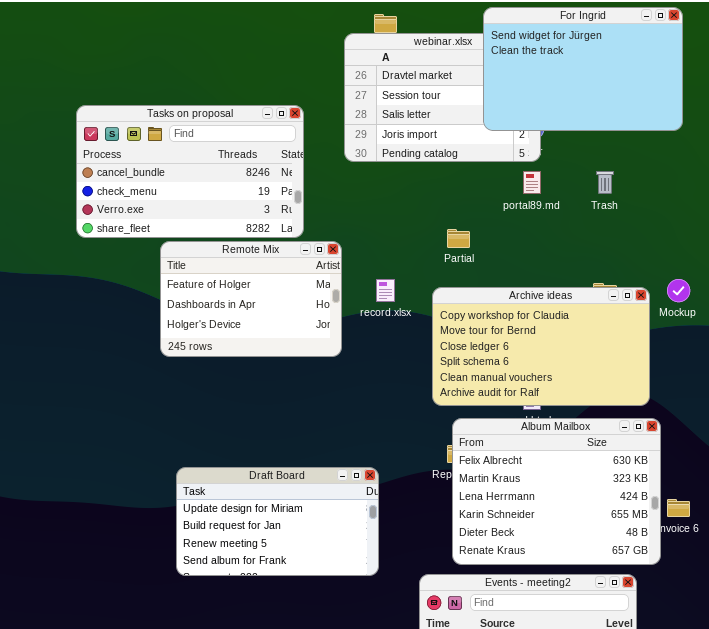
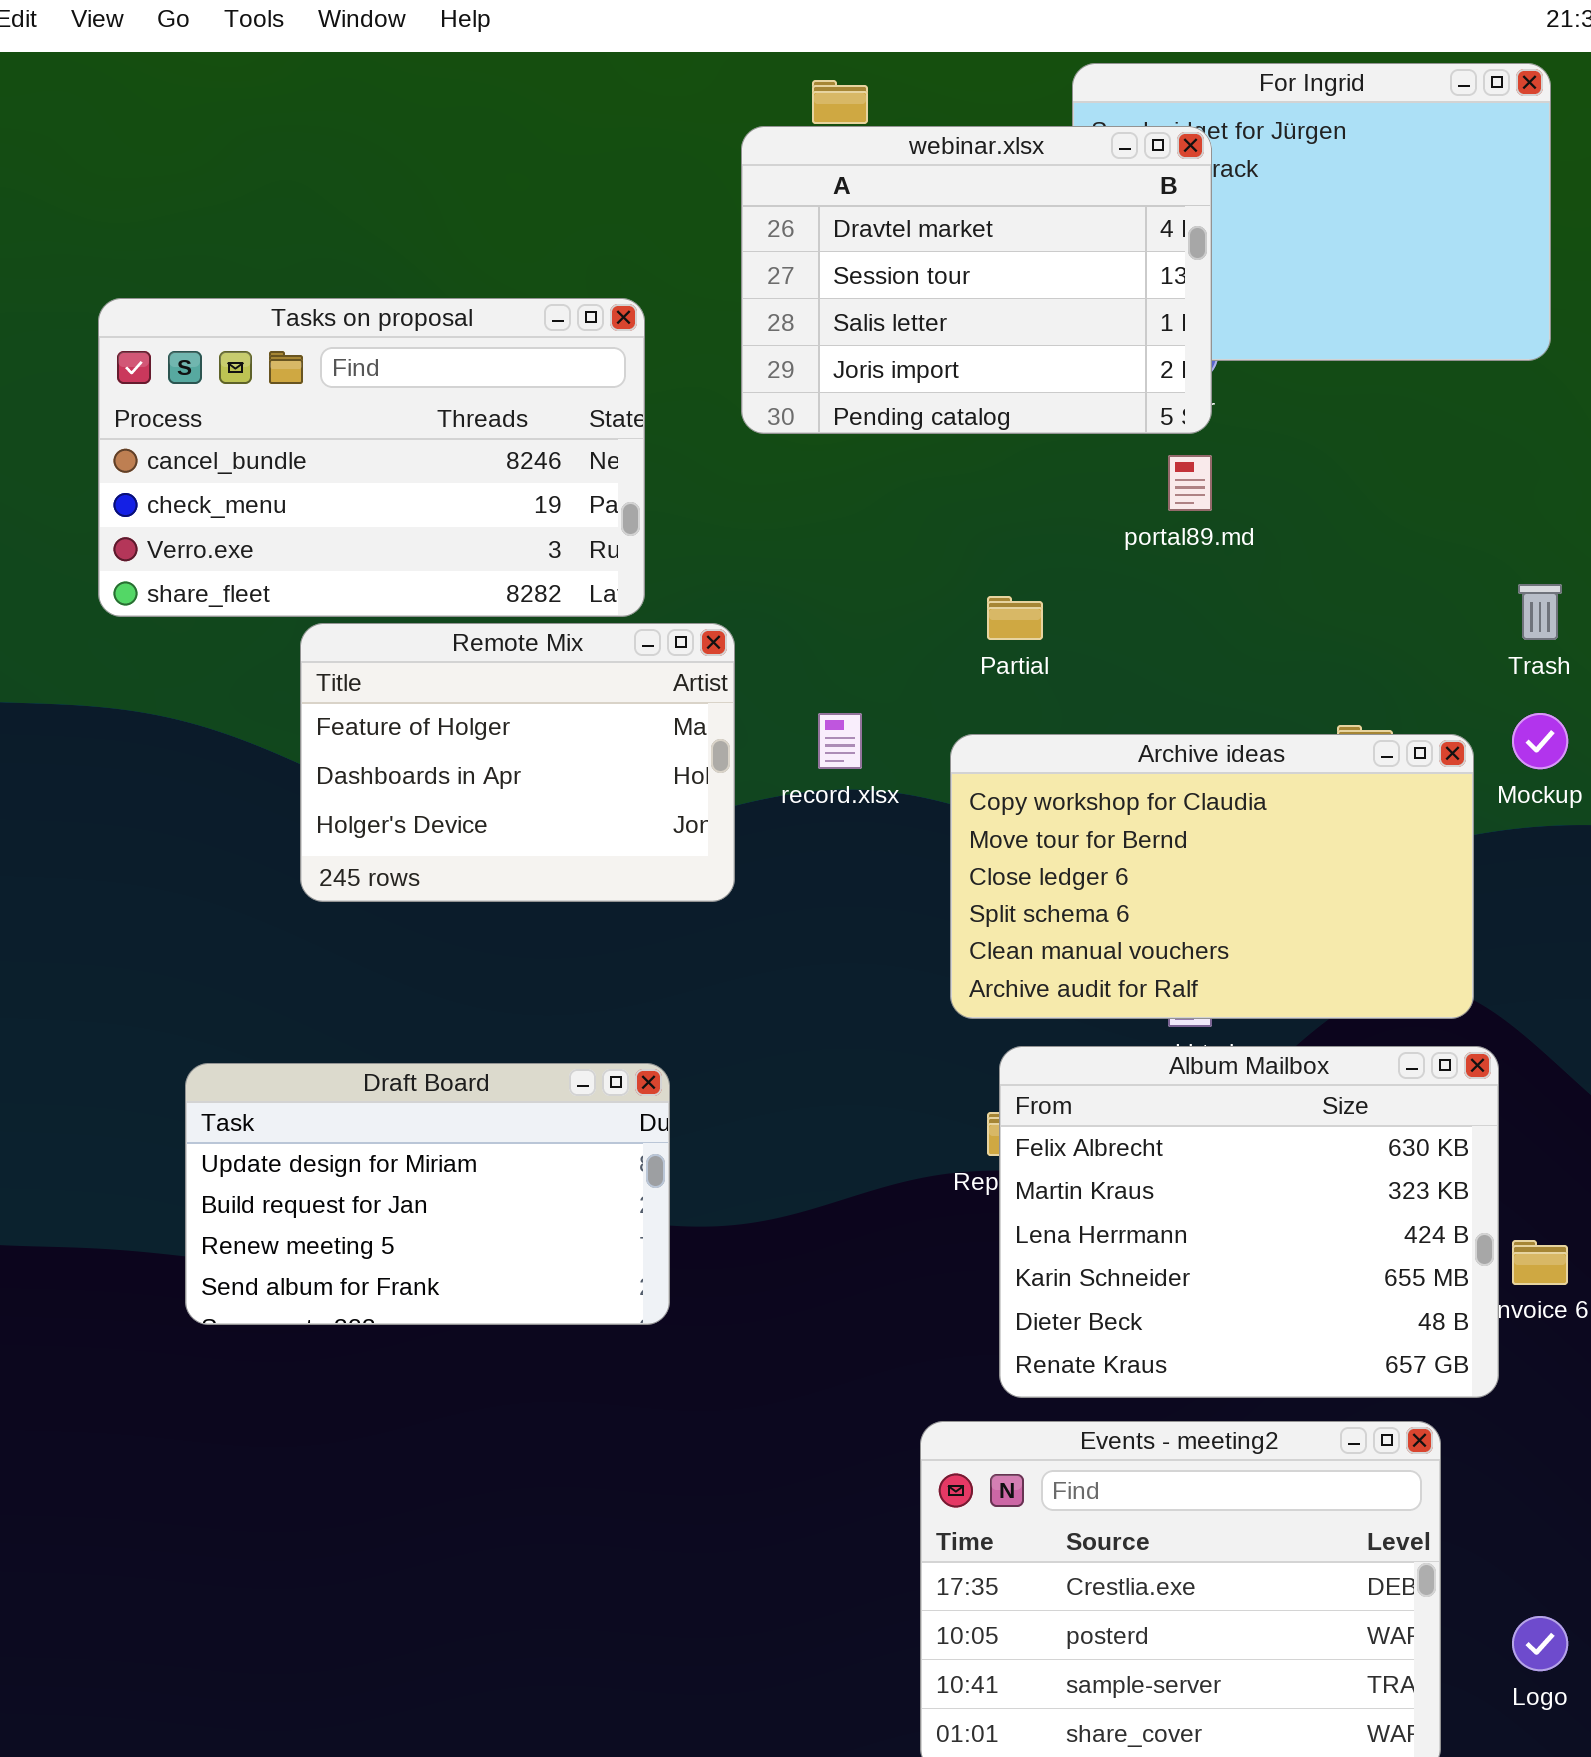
webinar.xlsx: [344,33,541,162] -> [741,126,1212,434], raised
Trash: [596,171,614,194] -> [1518,584,1562,640], moved
Draft Board: [176,467,379,576] -> [185,1063,670,1325], moved

